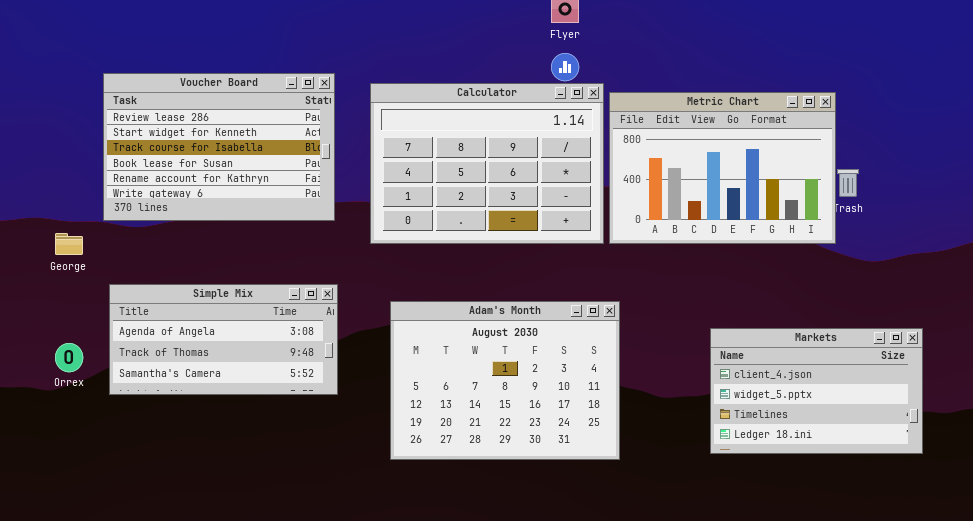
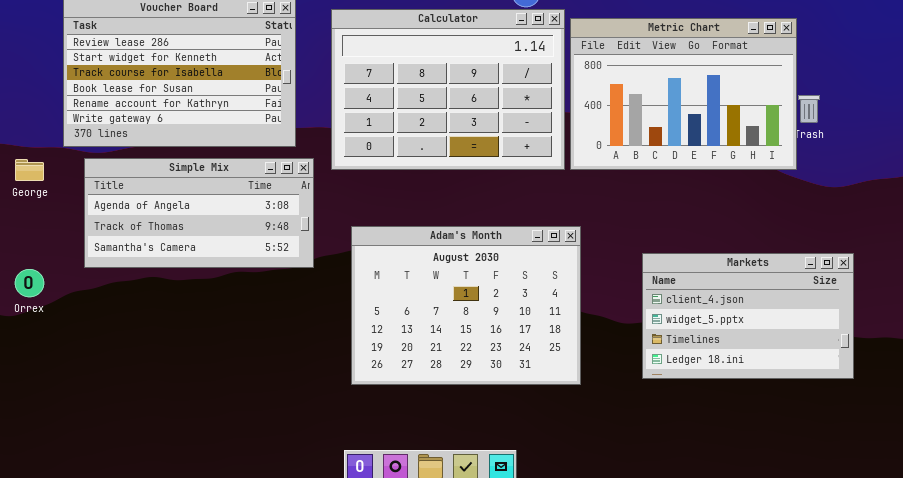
Simple Mix: [109,284,338,395] -> [84,158,314,268], moved
Markets: [710,328,923,454] -> [642,253,854,379], moved

